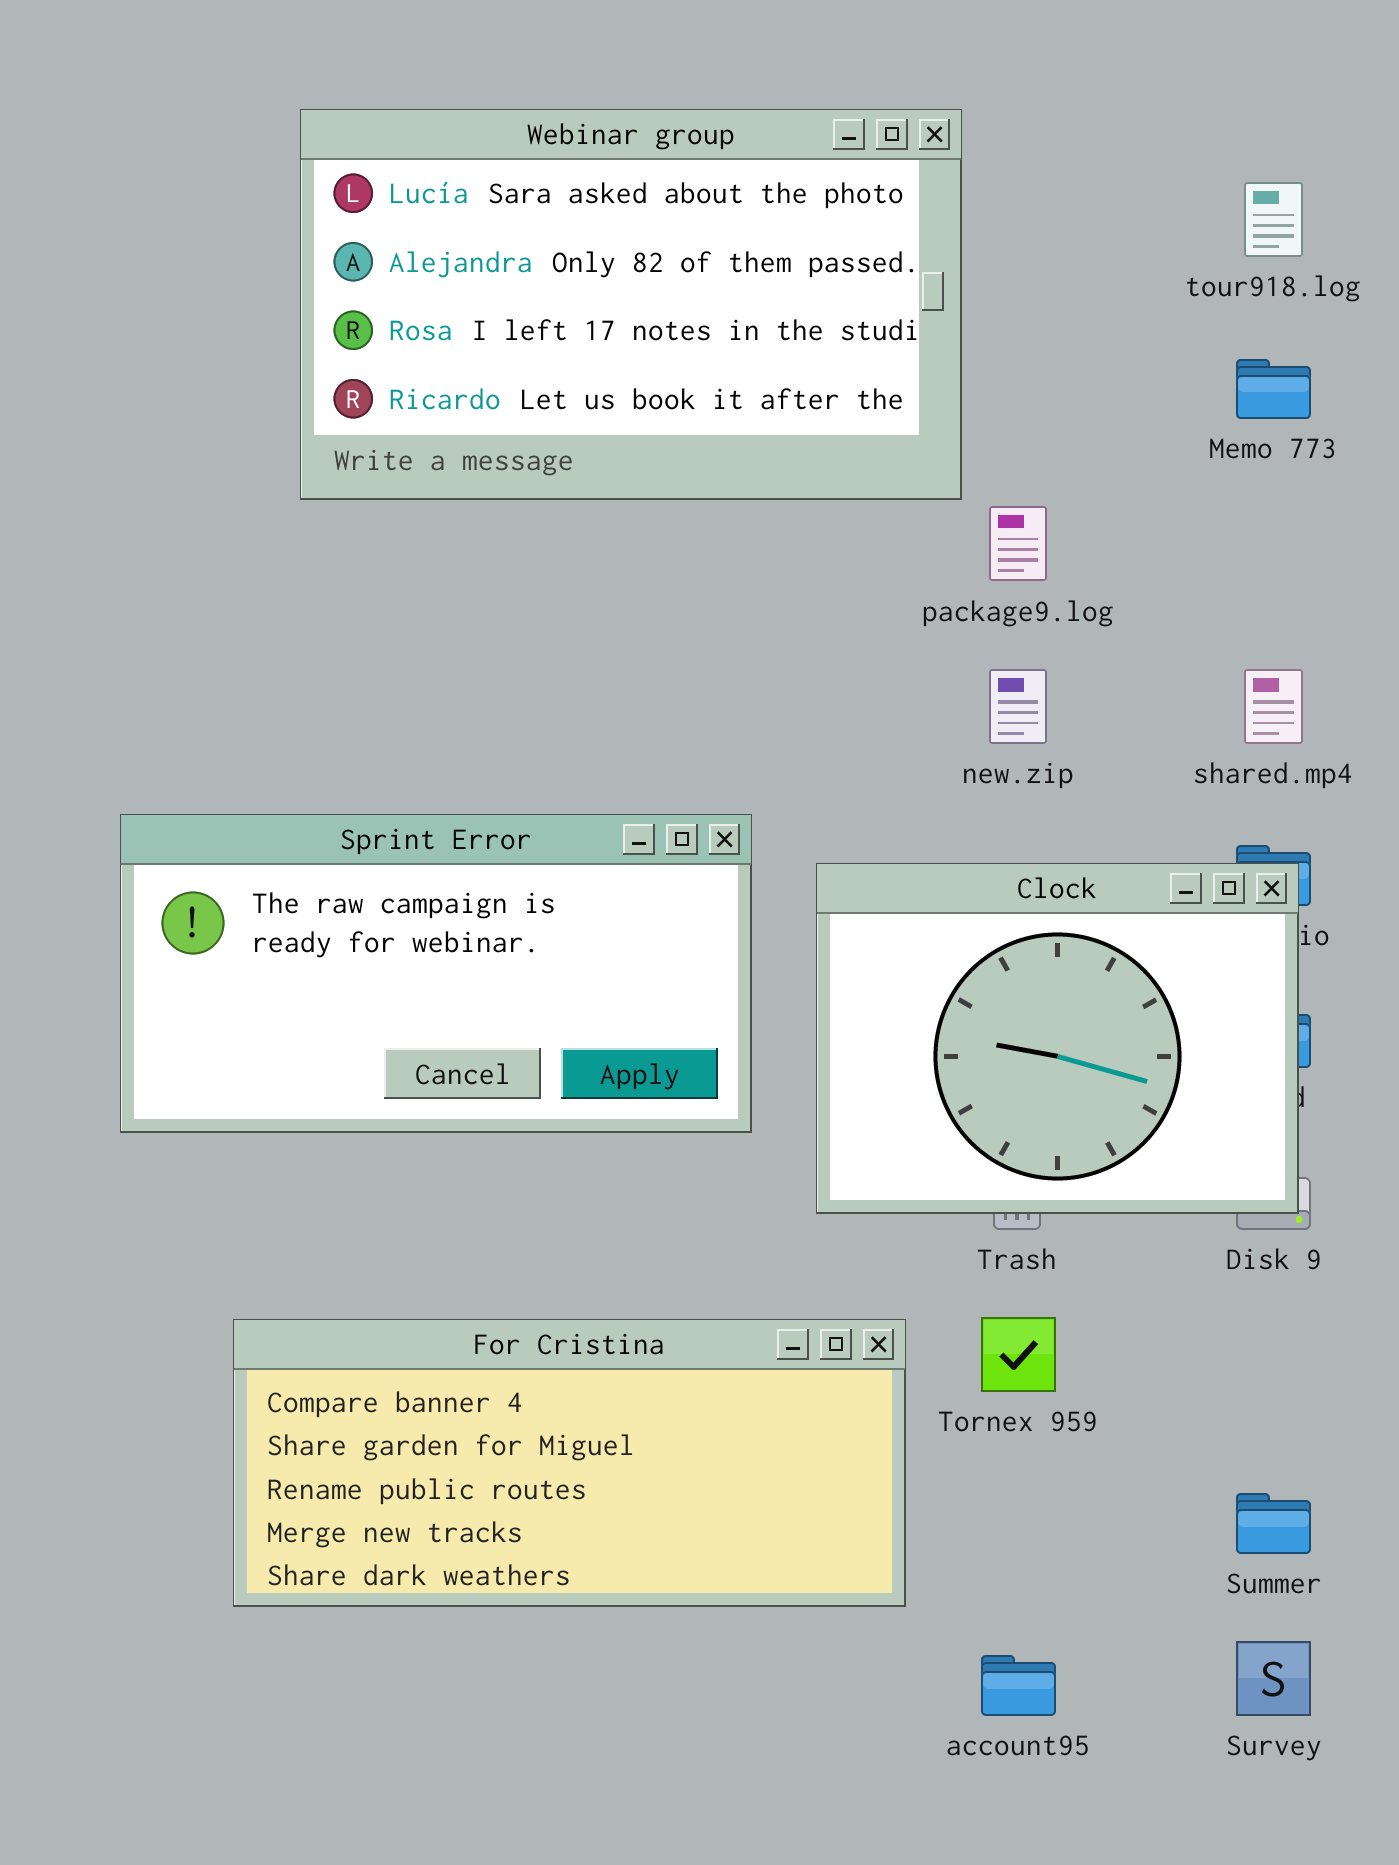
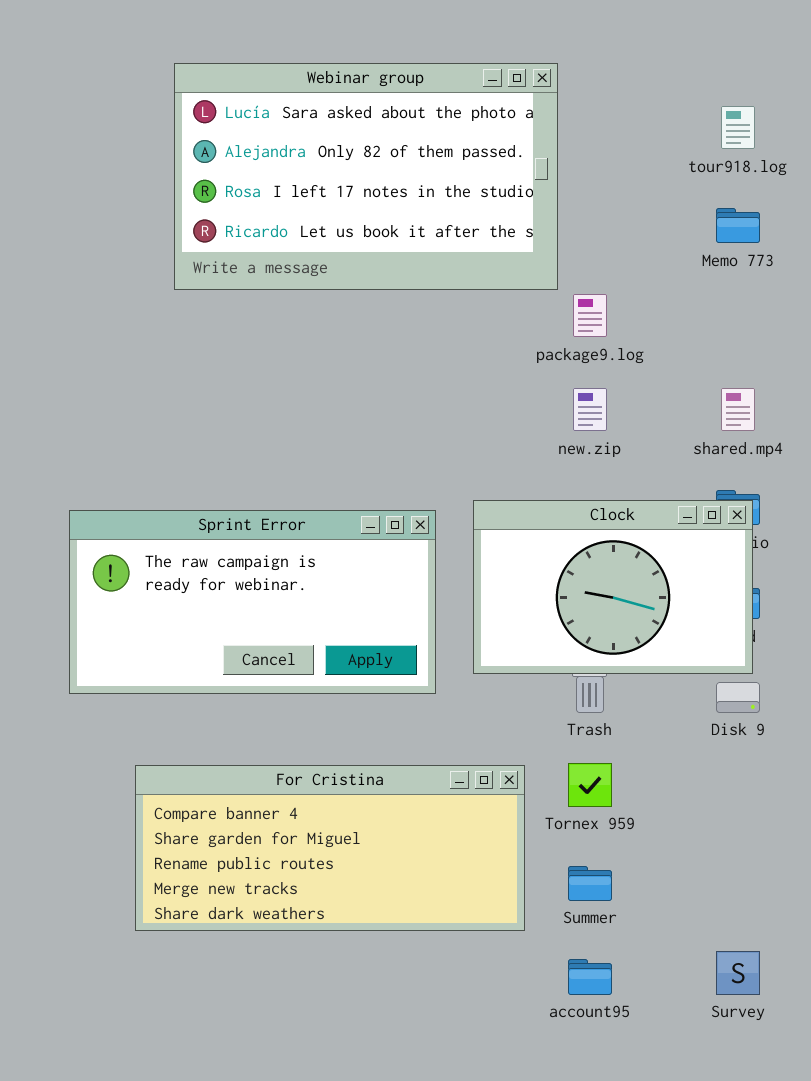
Sprint Error: [120,814,752,1133] -> [69,510,436,694], moved
Clock: [816,863,1299,1214] -> [473,500,753,674], resized
Summer: [1236,1493,1311,1554] -> [568,866,612,901], moved

